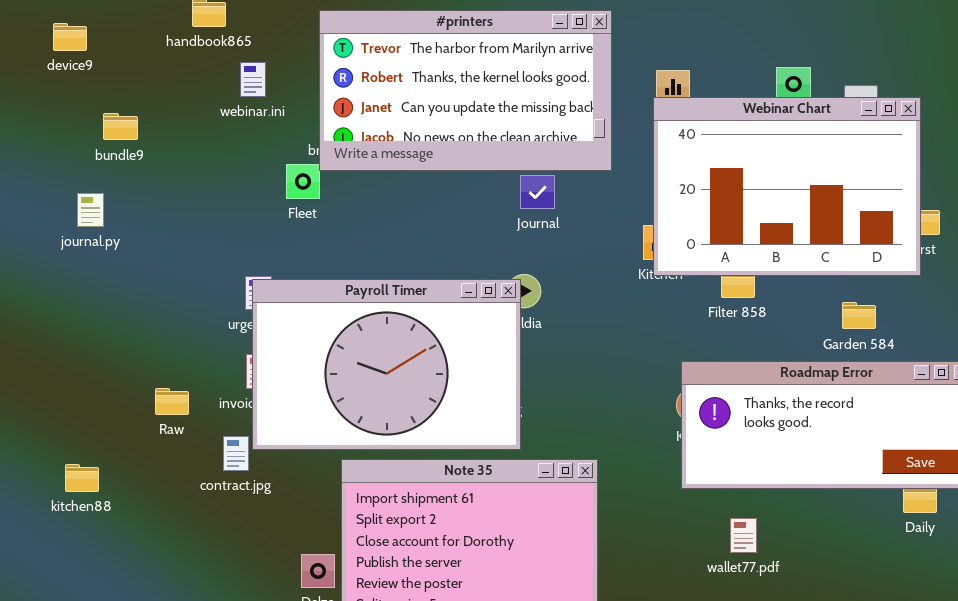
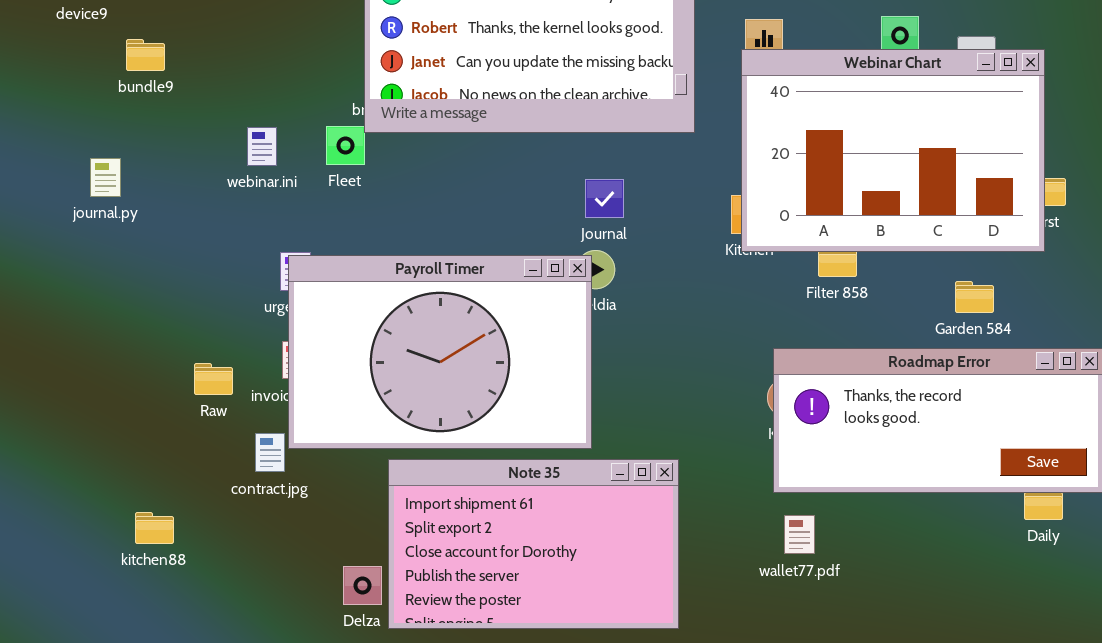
webinar.ini: [240,62,266,97] -> [247,127,277,166], moved
bundle9: [103,113,138,140] -> [126,39,165,71], moved
Journal: [520,175,555,209] -> [585,179,624,218], moved
Raw: [155,388,189,415] -> [194,363,233,395], moved
kitchen88: [65,464,99,492] -> [135,512,174,544], moved
wallet77.pdf: [730,518,757,553] -> [784,515,815,554], moved

